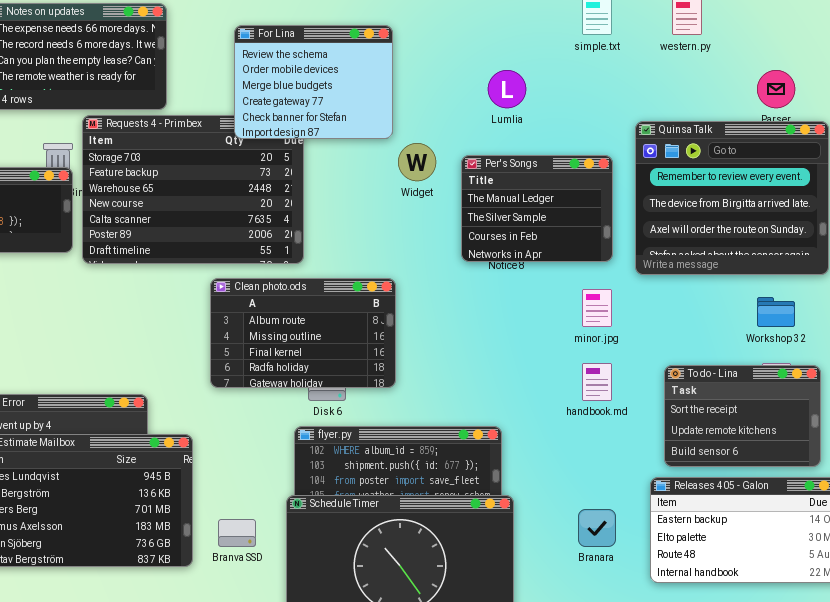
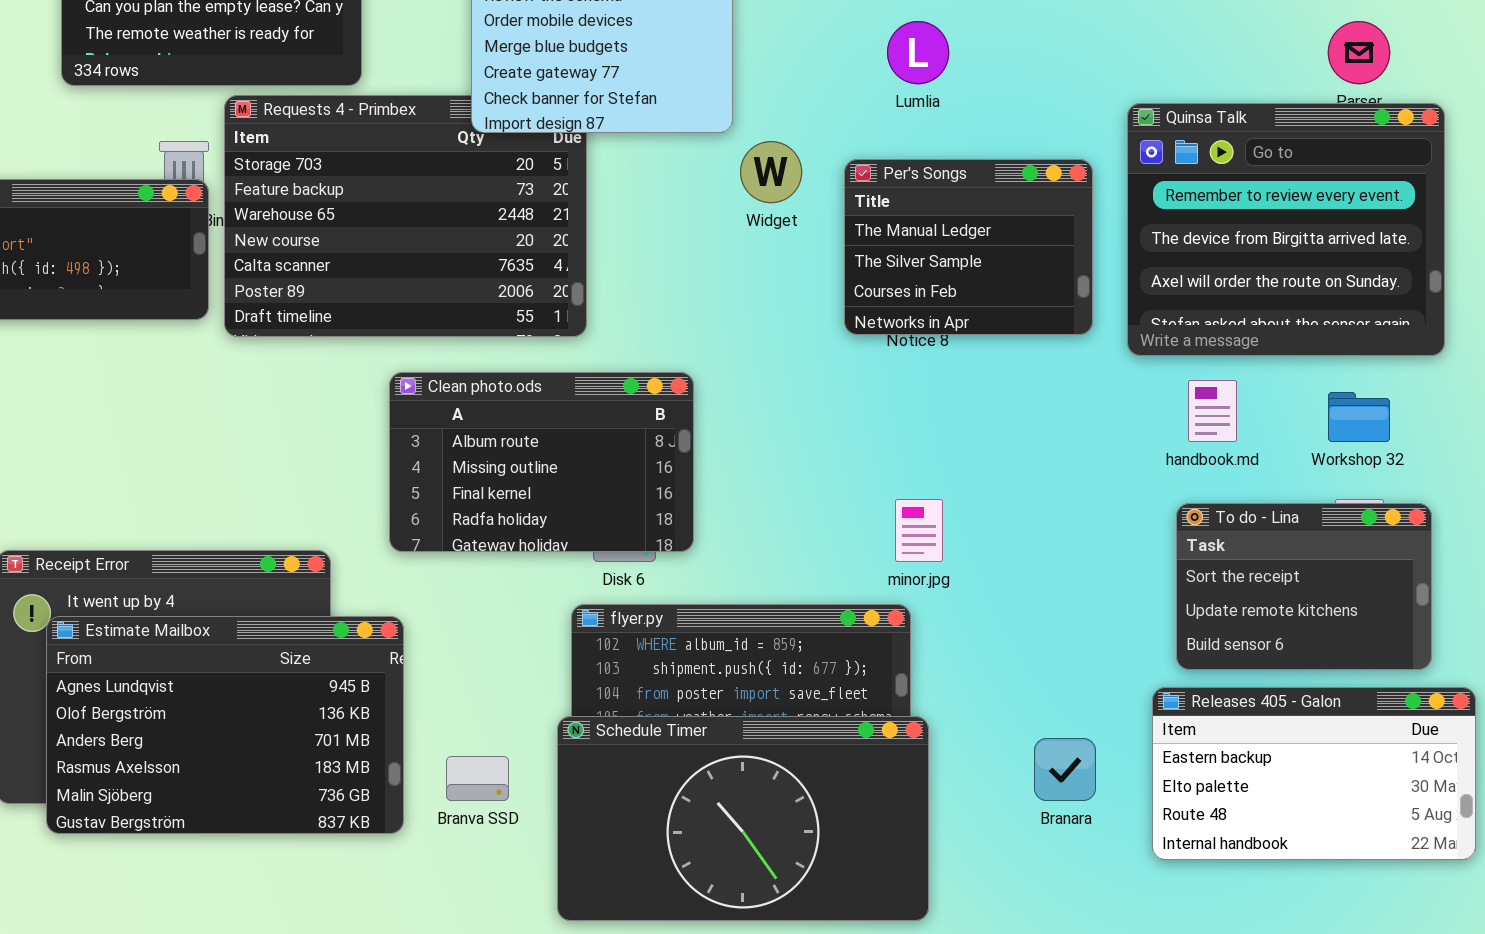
Clean photo.ods: [210,278,396,388] -> [389,372,694,552], moved
minor.jpg: [582,289,612,327] -> [895,499,943,562], moved
handbook.md: [582,363,612,401] -> [1188,380,1237,442], moved

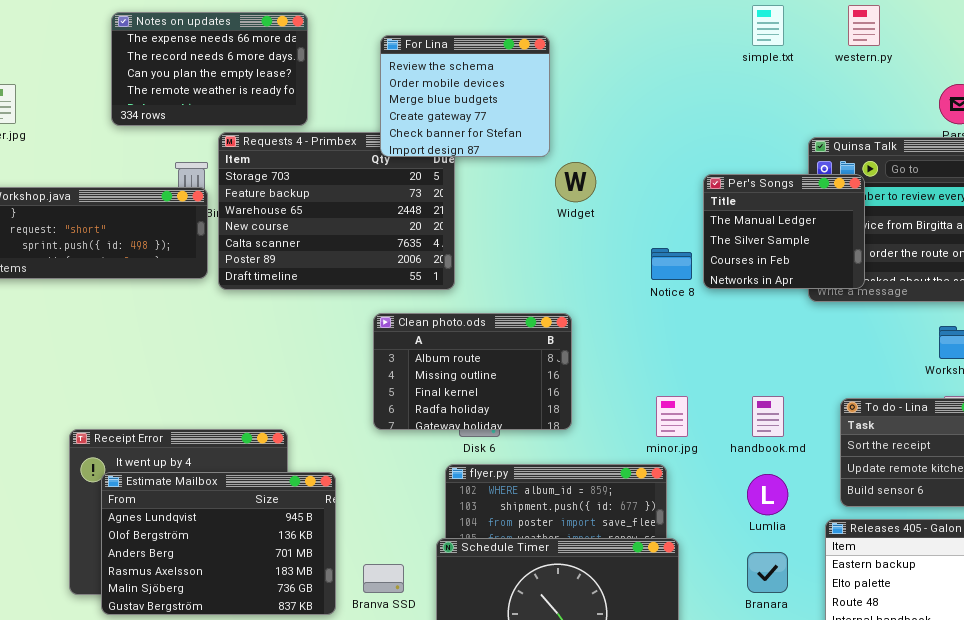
Lumlia: [887,21,949,84] -> [747,474,788,515], moved
Per's Songs: [844,159,1093,335] -> [703,174,865,289], moved
Clean photo.ods: [389,372,694,552] -> [373,313,572,430], moved
handbook.md: [1188,380,1237,442] -> [752,396,784,437], moved

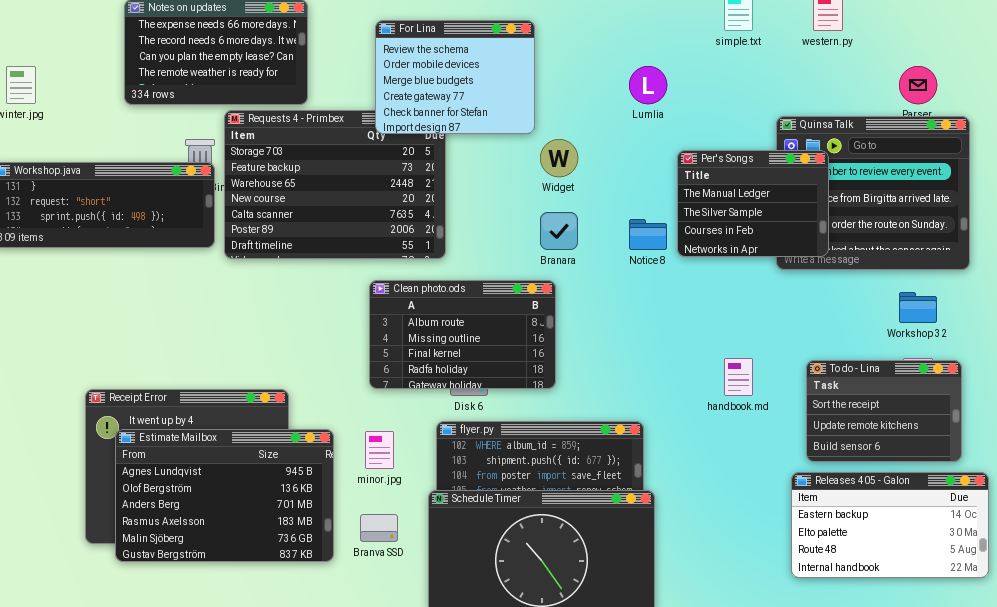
minor.jpg: [656,396,688,437] -> [365,431,394,469], moved
Lumlia: [747,474,788,515] -> [629,66,667,104], moved
Branara: [747,552,788,593] -> [540,212,578,250], moved

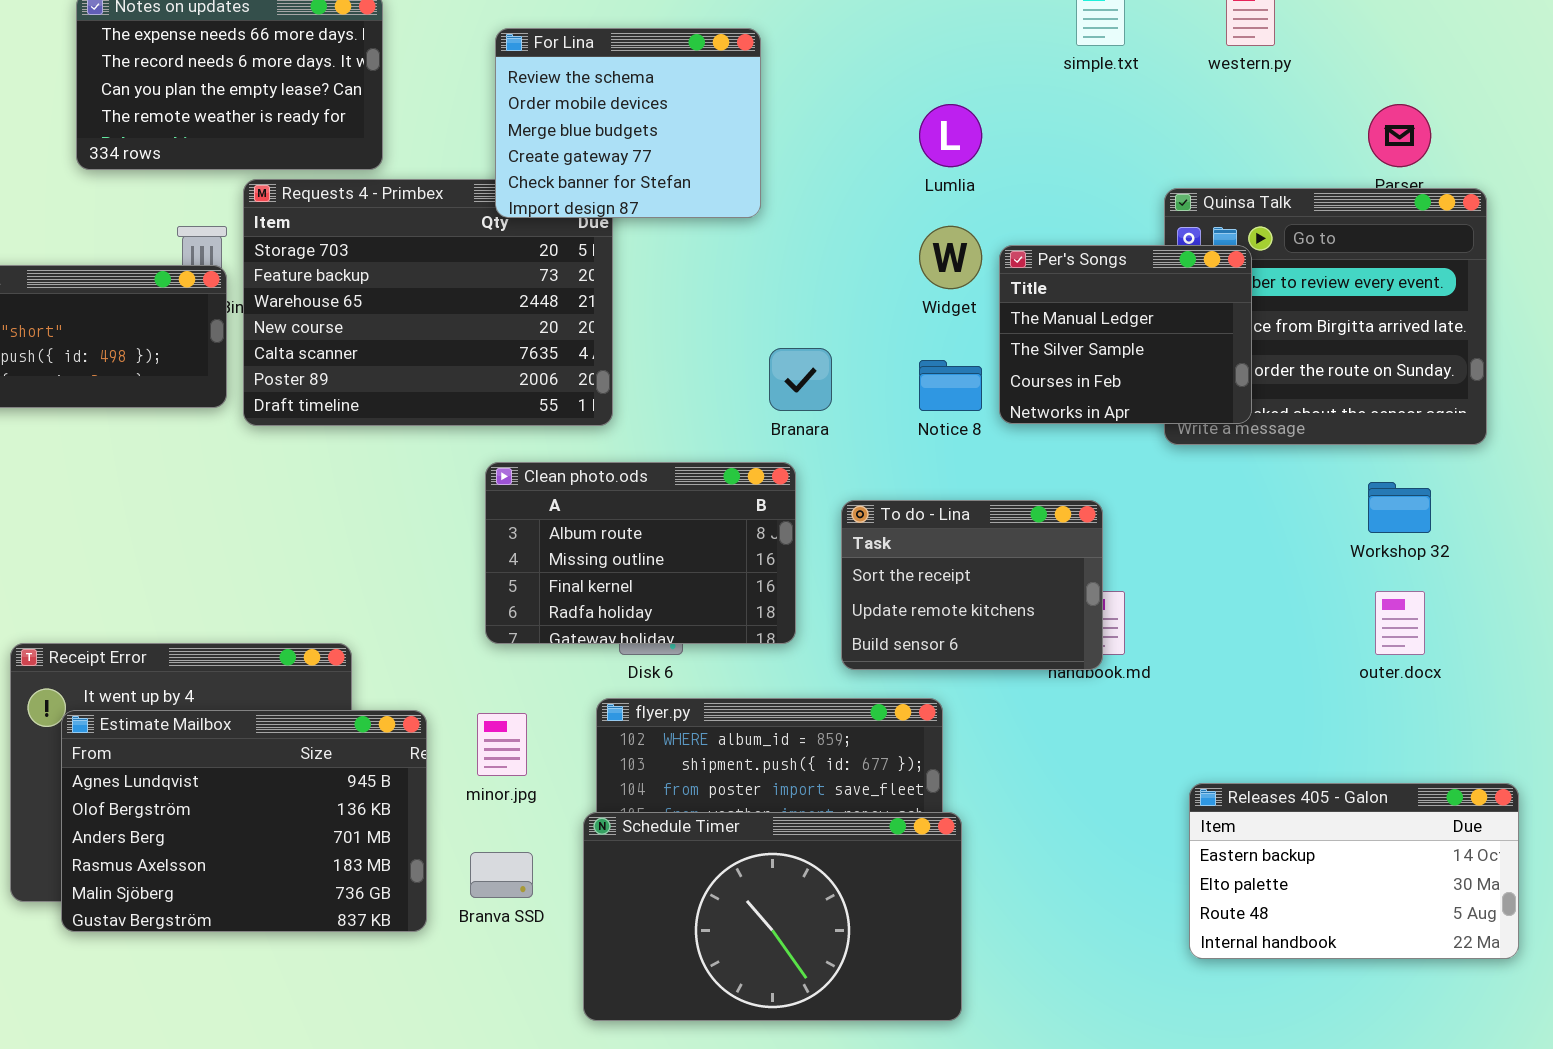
Widget: [540,139,578,177] -> [919,226,982,289], moved
To do - Lina: [806,360,962,462] -> [841,500,1103,670], moved

